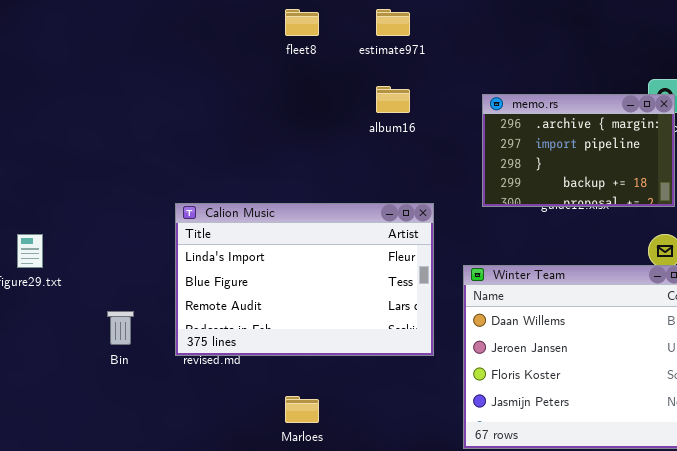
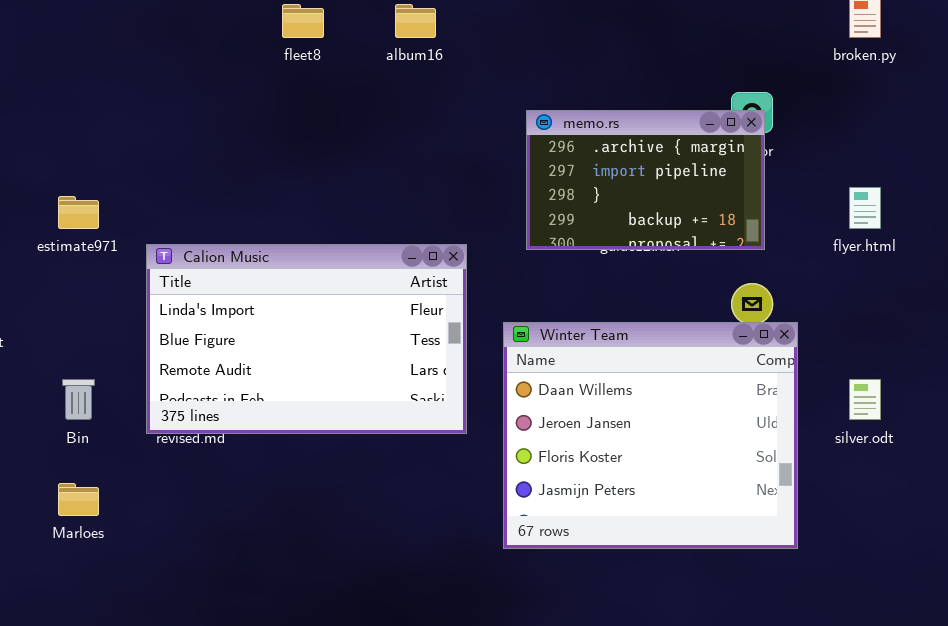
estimate971: [376,9,410,36] -> [58,196,99,229], moved
album16: [376,86,410,113] -> [395,4,436,38], moved
Marloes: [285,396,319,423] -> [58,483,99,516], moved

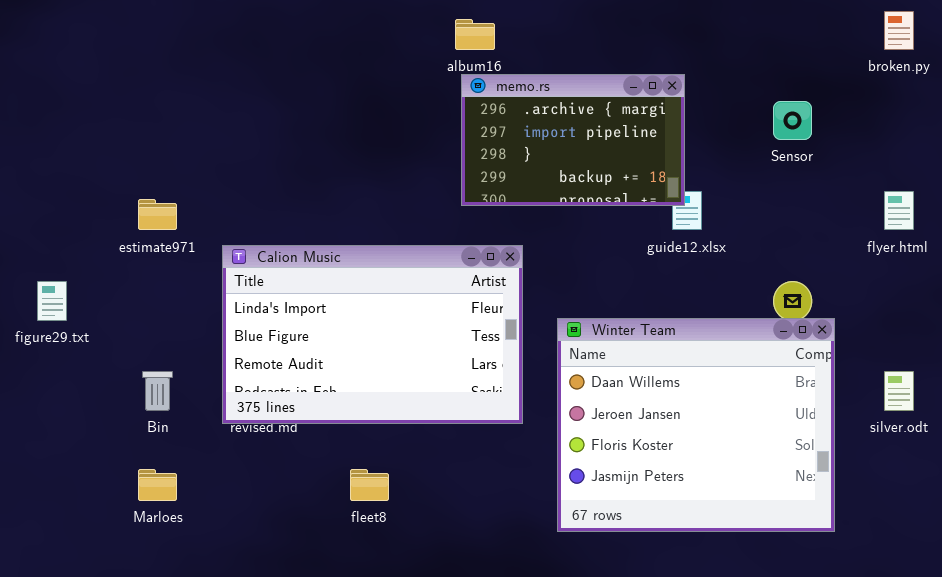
fleet8: [282,4,324,38] -> [350,469,389,501], moved
memo.rs: [526,110,765,250] -> [461,74,685,206], moved

